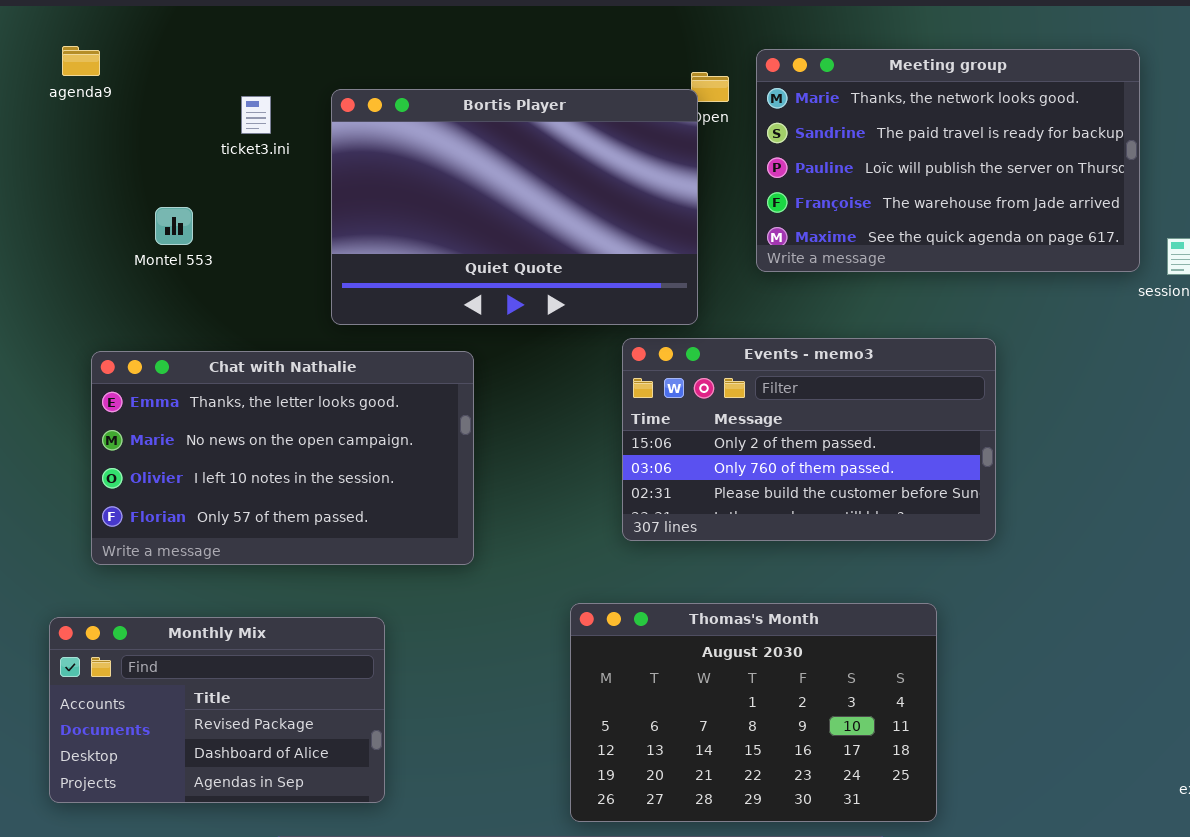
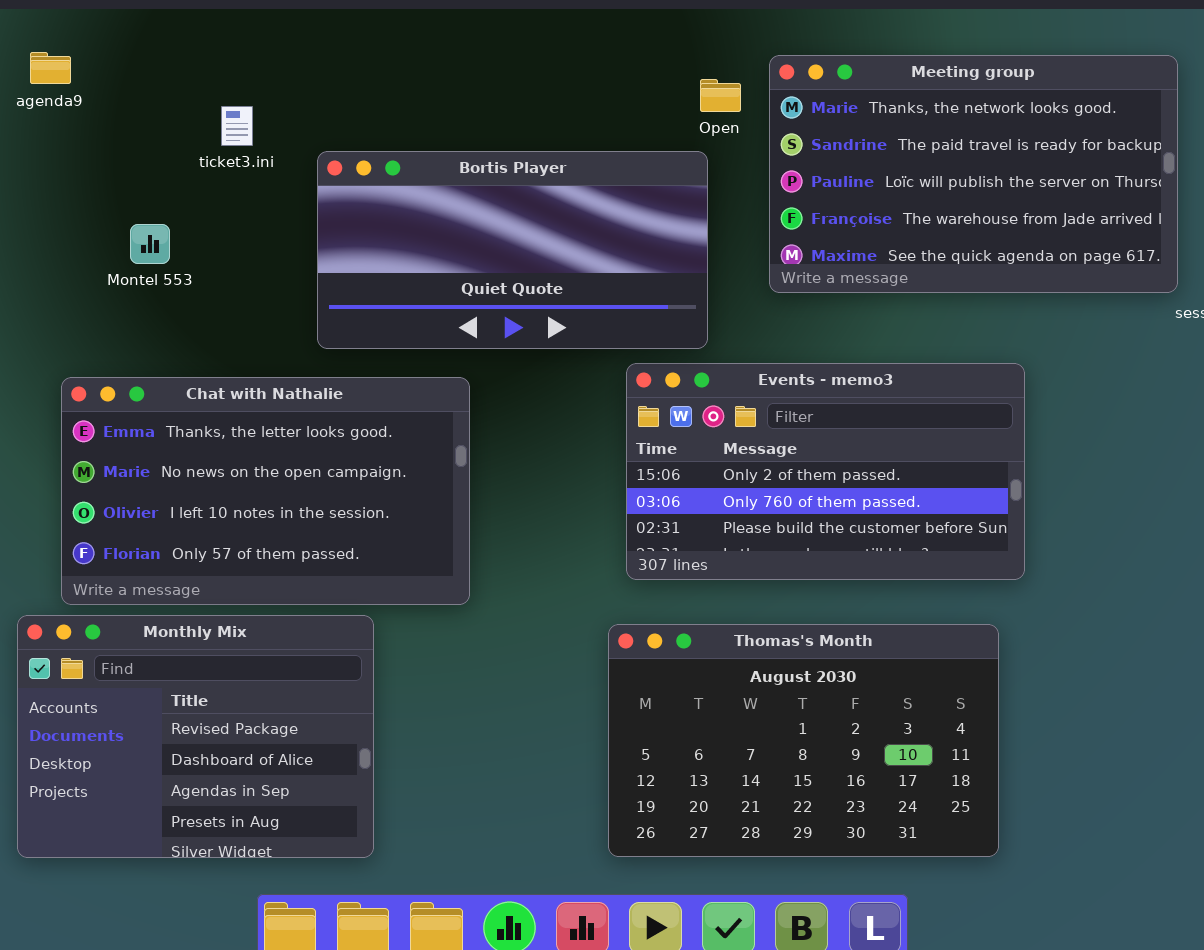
Bortis Player: [331,89,698,325] -> [317,151,708,349], resized
Thomas's Month: [570,603,937,822] -> [608,624,999,857], moved
Monthly Mix: [49,617,385,803] -> [17,615,374,858], resized

